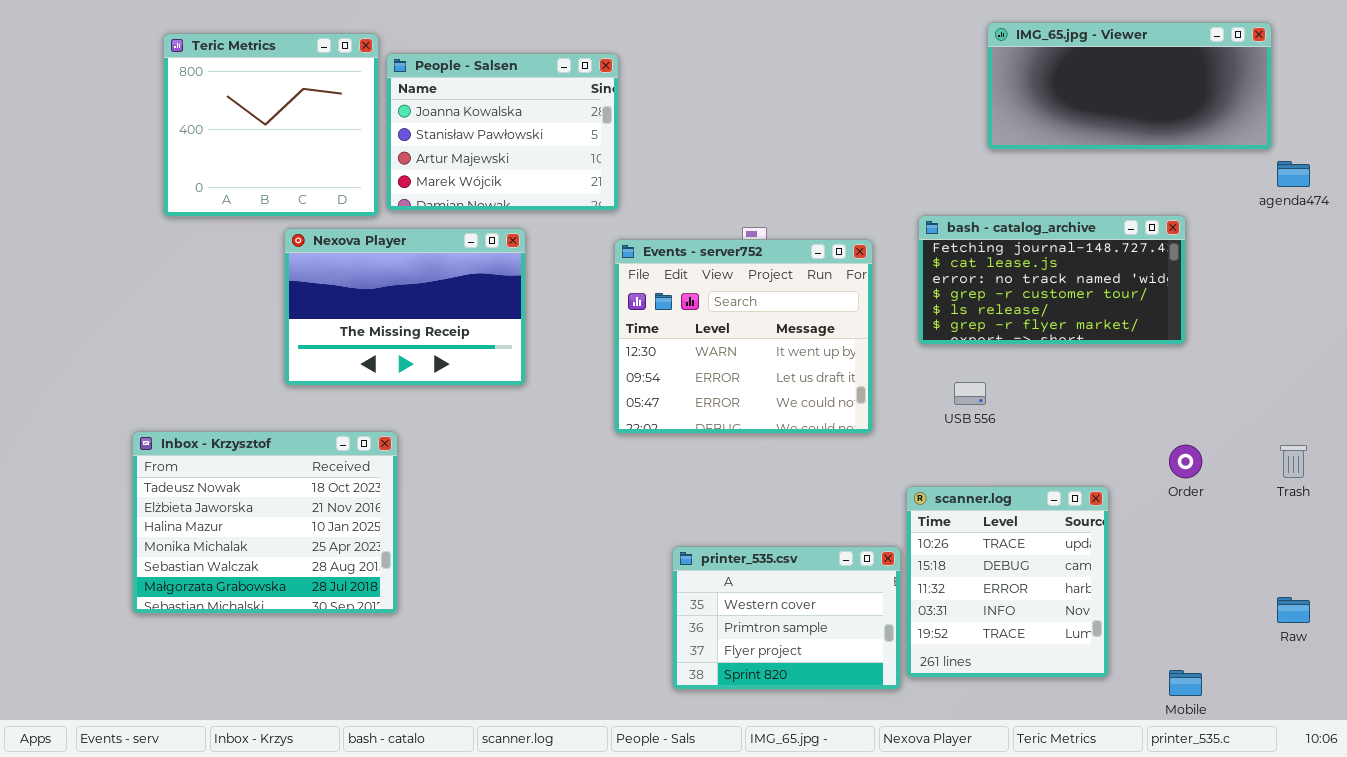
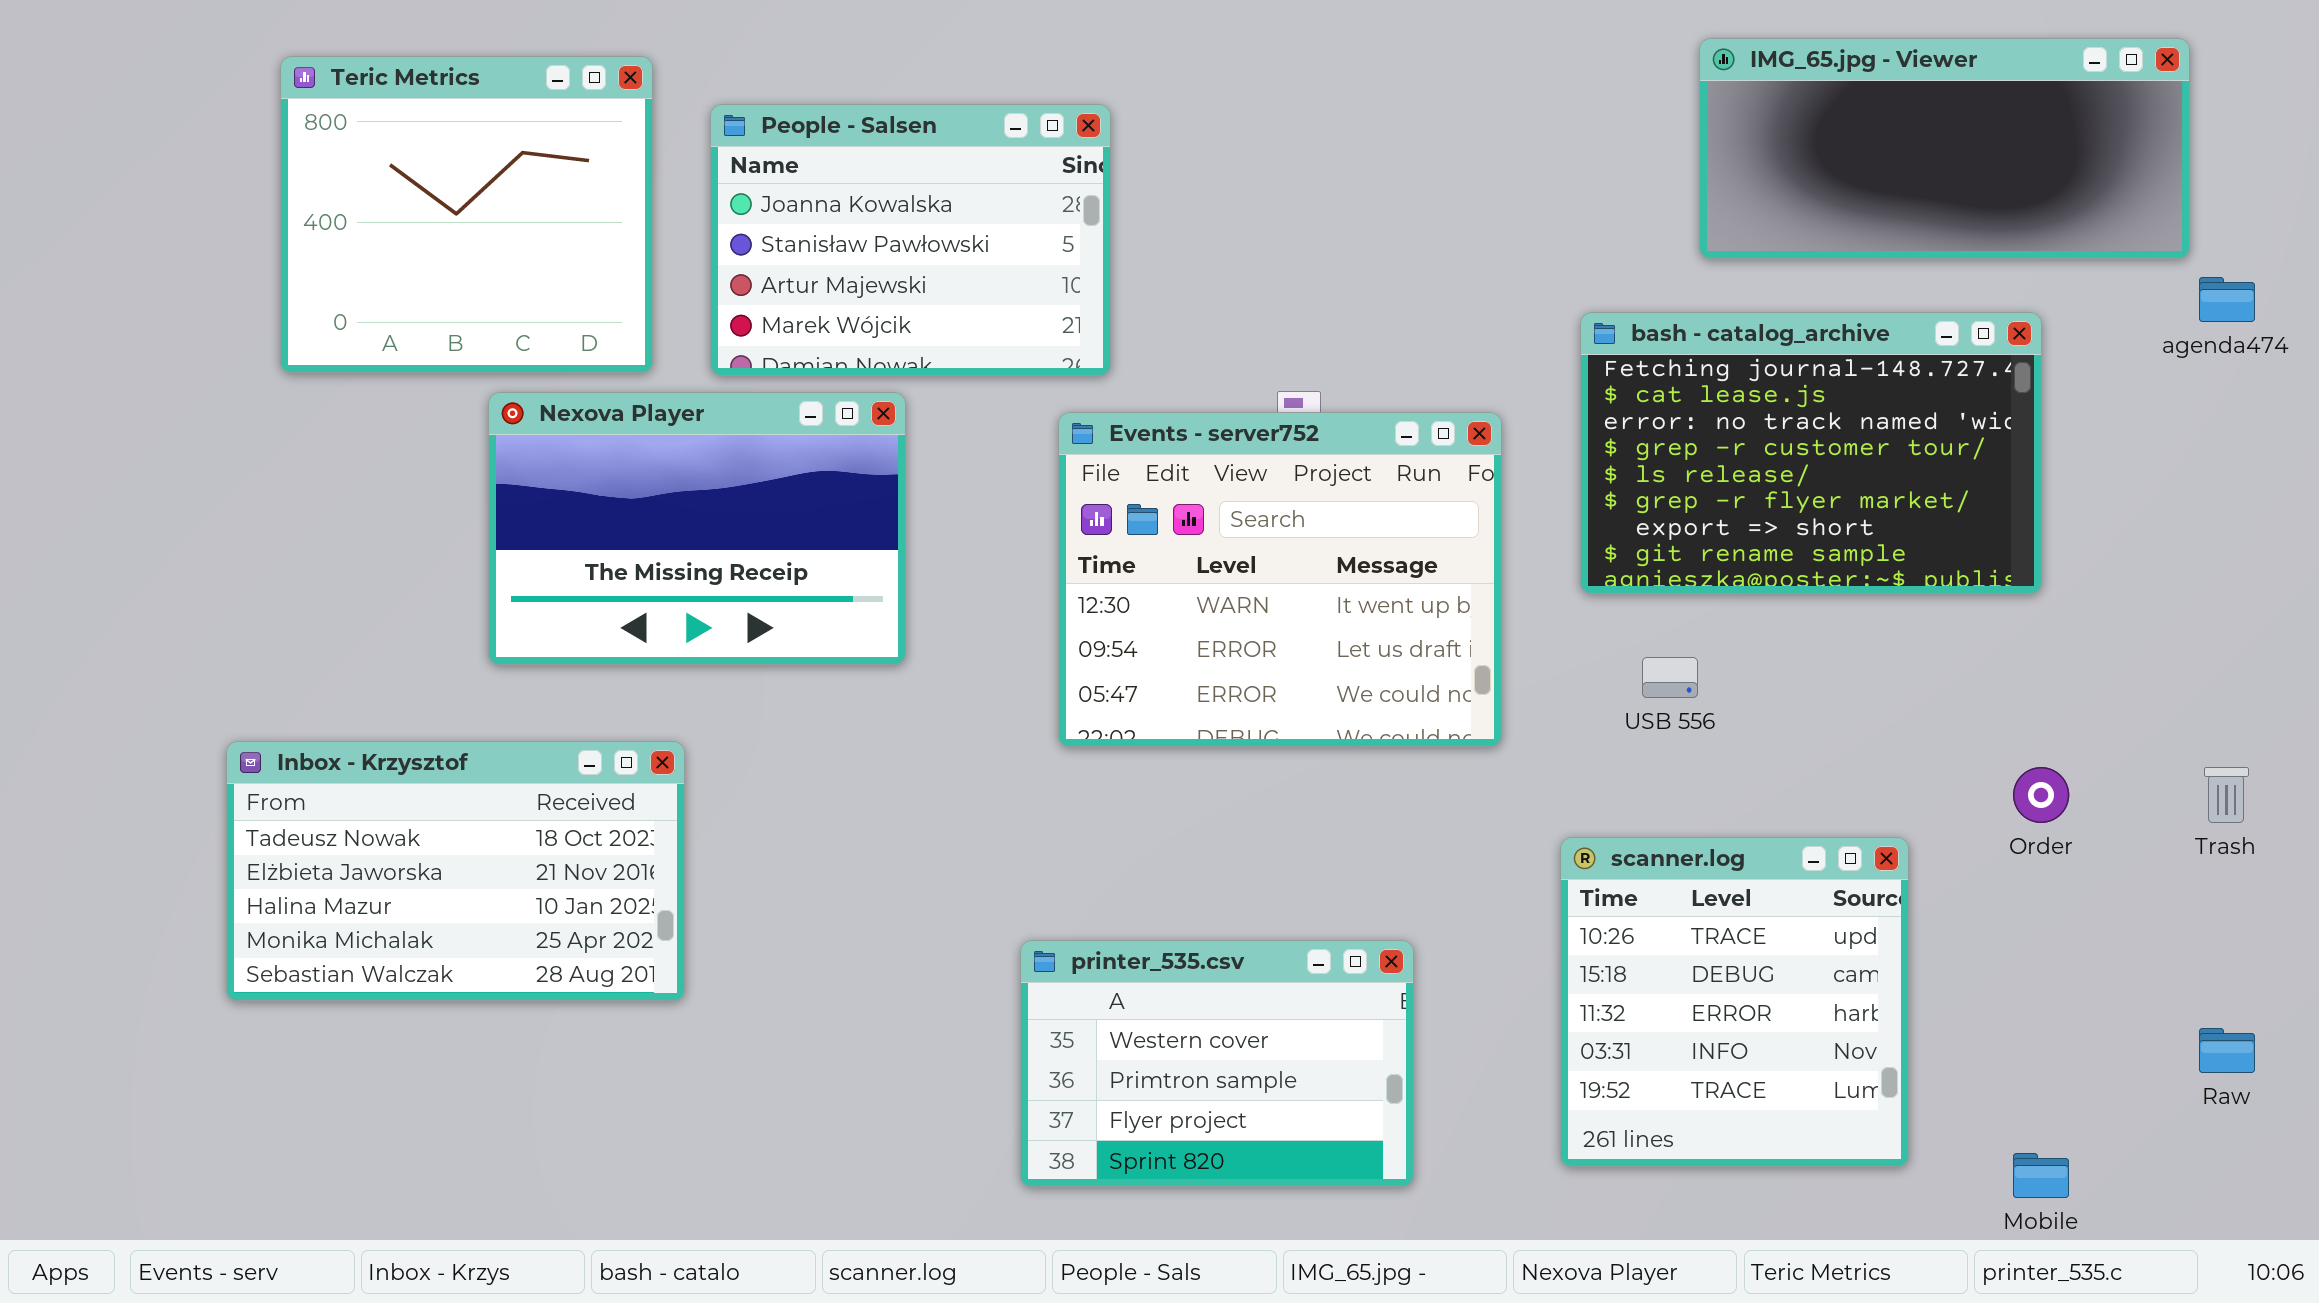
People - Salsen: [386,53,619,211] -> [710,104,1111,376], moved
bash - catalog_archive: [918,215,1186,345] -> [1580,312,2042,594], resized
Inbox - Krzysztof: [132,431,398,614] -> [226,741,685,1001], resized
printer_535.csv: [672,546,901,690] -> [1020,940,1414,1187], moved

